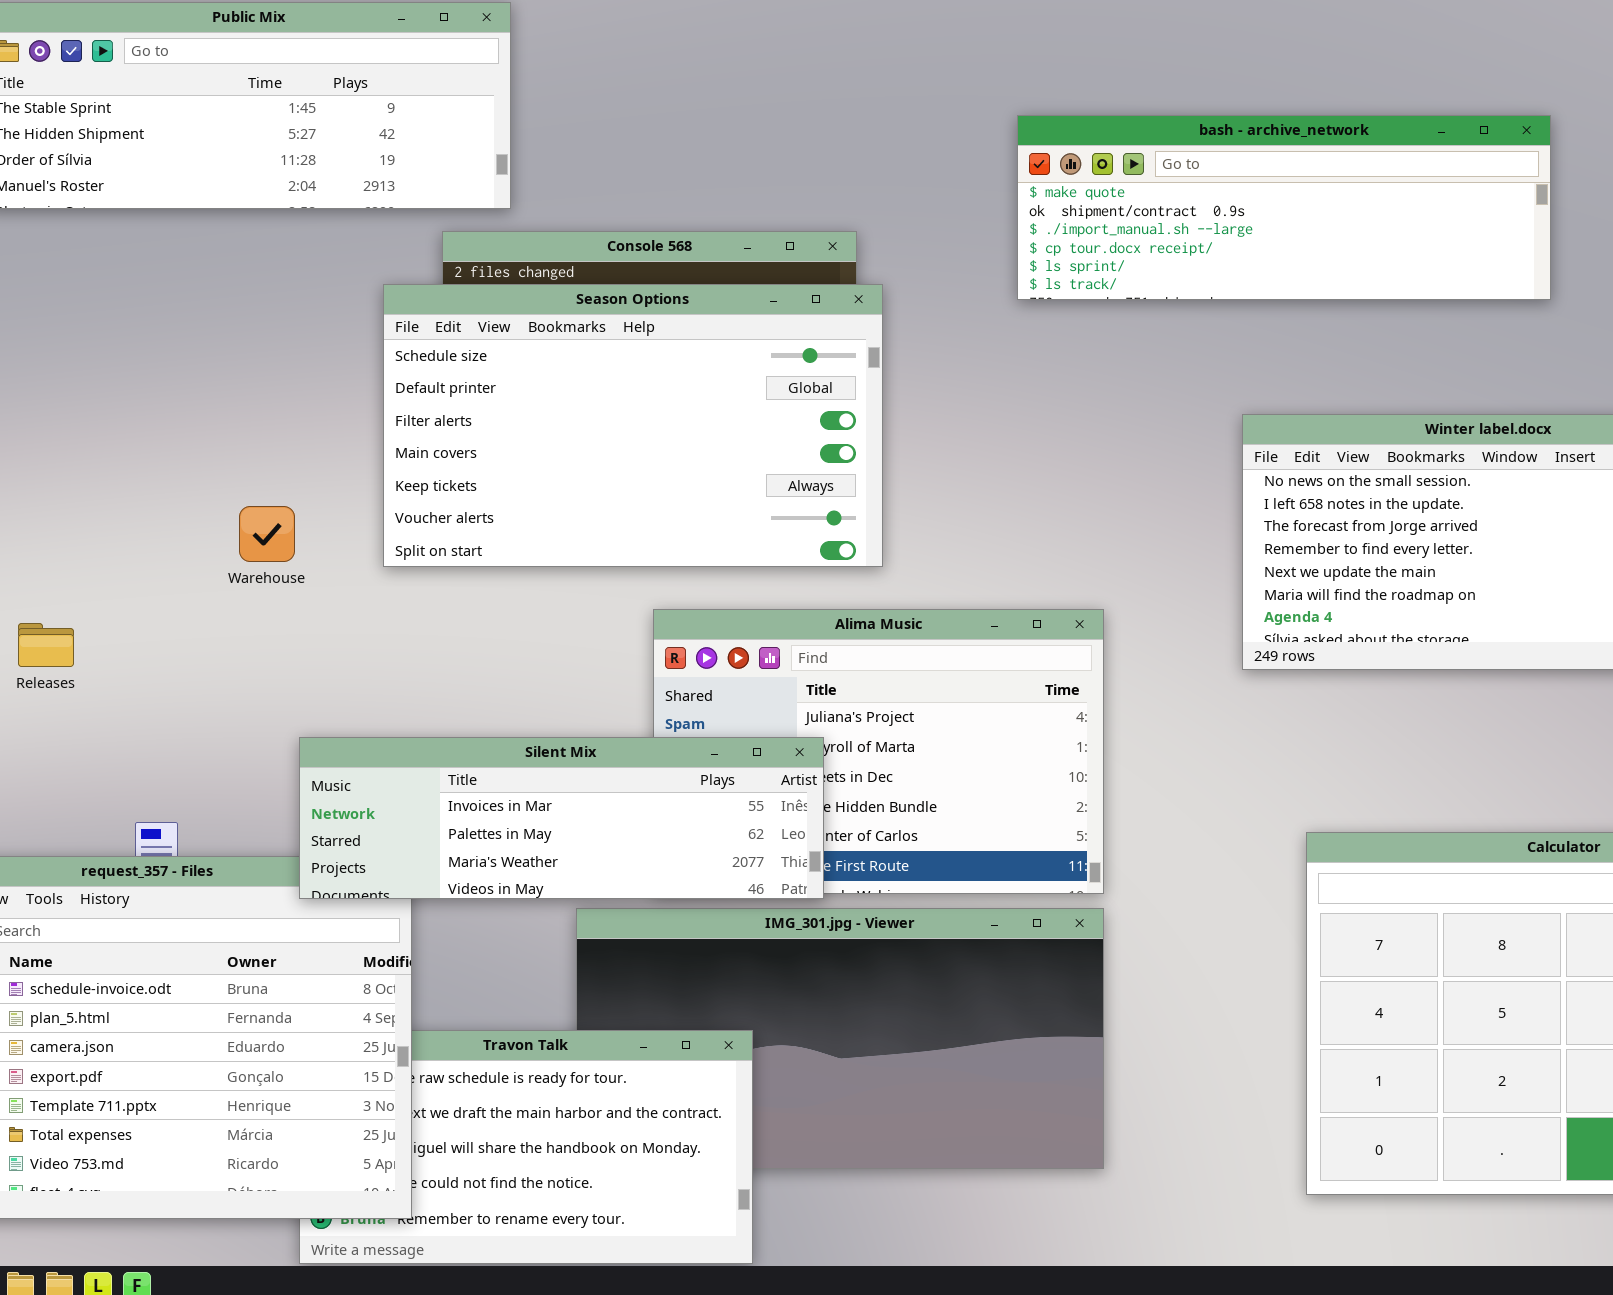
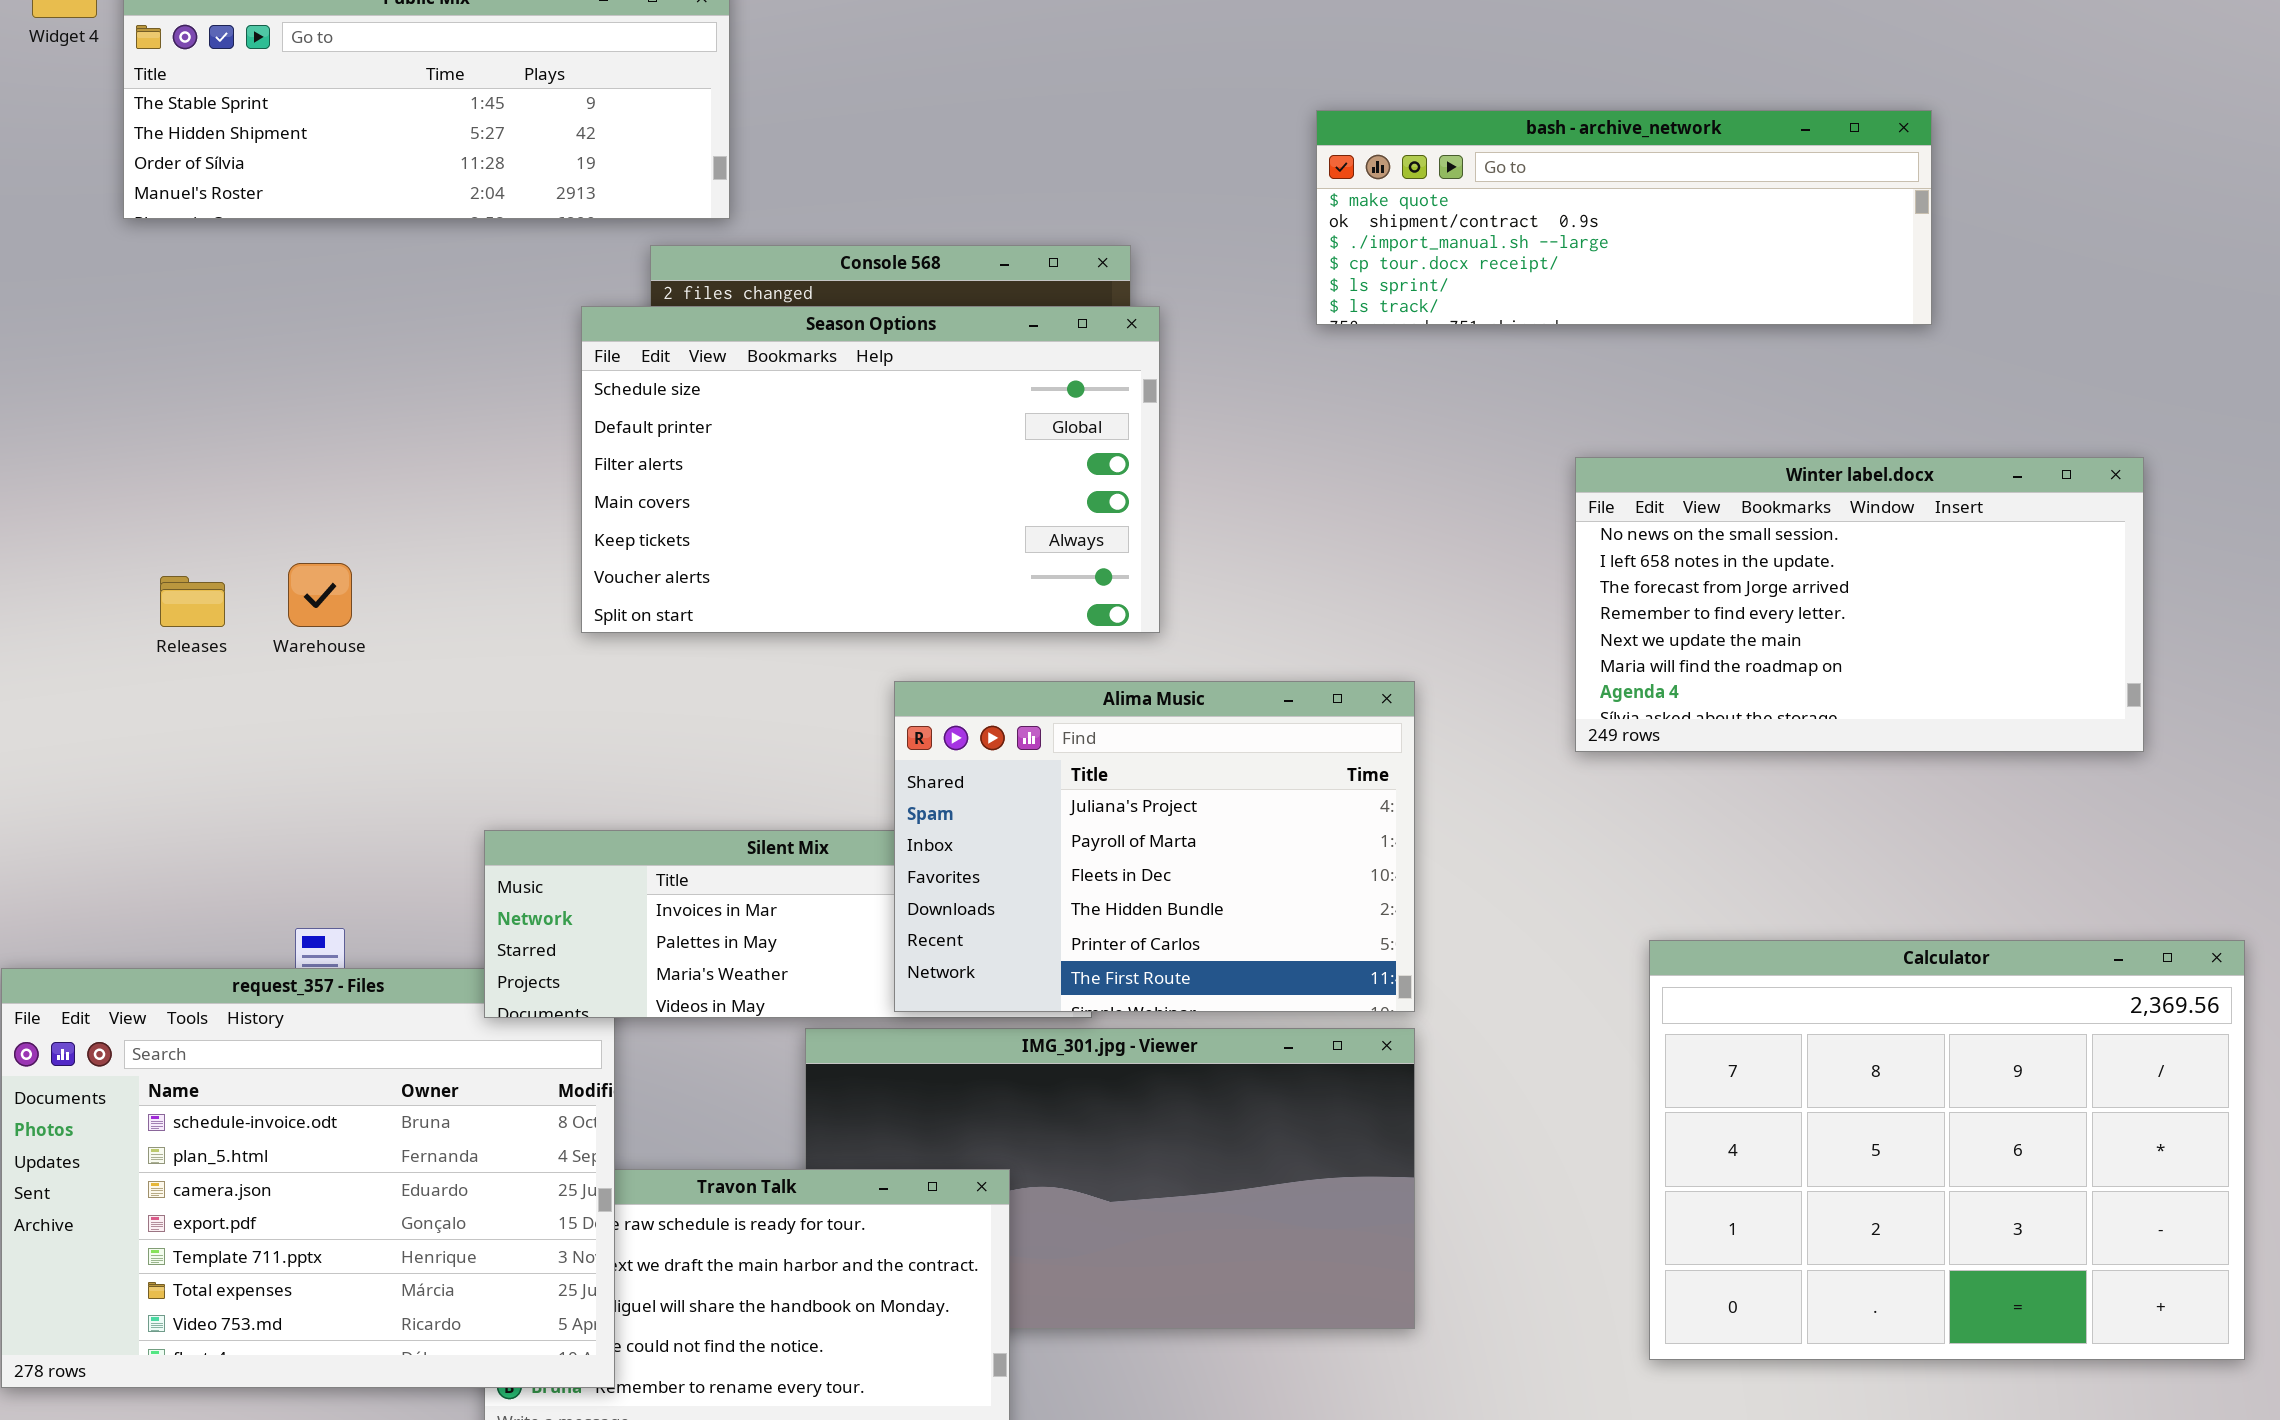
Warehouse: [239,506,295,562] -> [288,563,352,627], moved
Alima Music: [653,609,1104,894] -> [894,681,1415,1012], raised
Releases: [18,623,74,667] -> [160,576,225,627], moved

